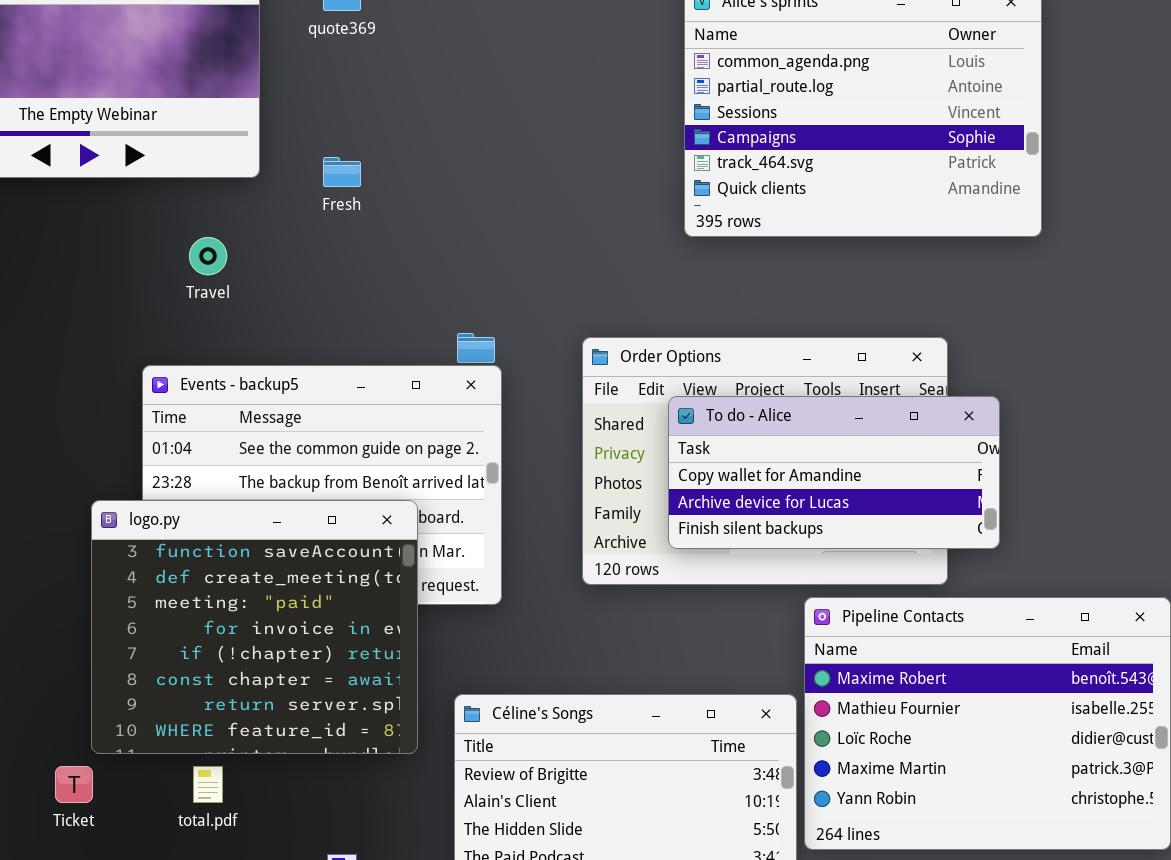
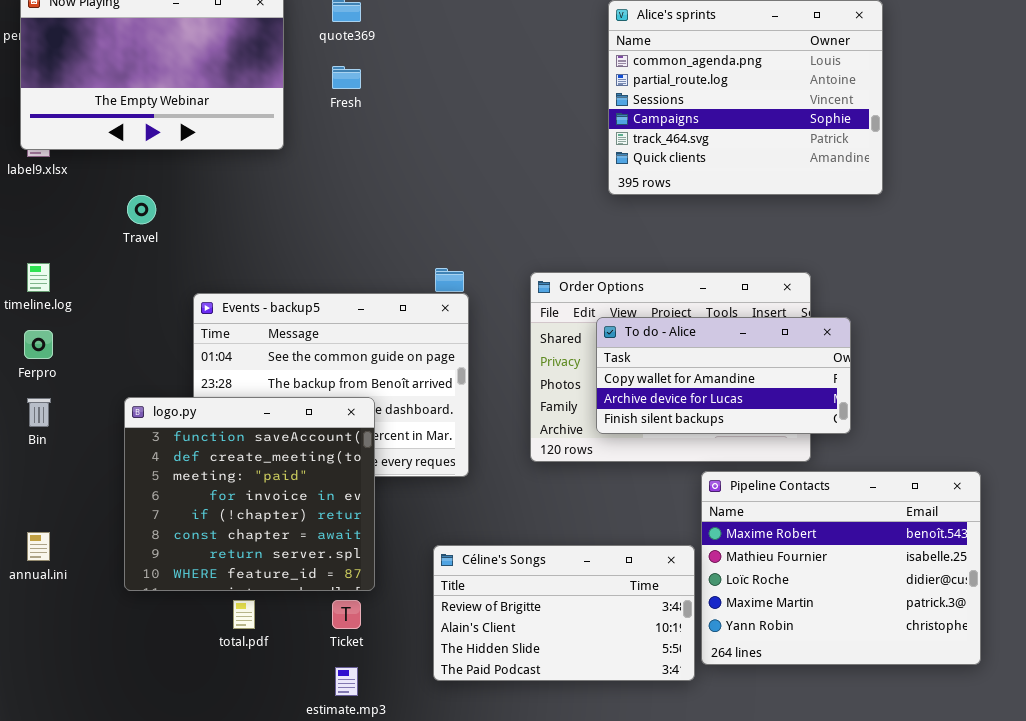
Fresh: [323,157,361,187] -> [332,66,361,89], moved
Travel: [189,237,227,275] -> [127,195,156,224], moved
logo.py: [91,500,418,754] -> [124,397,375,591], moved
Ticket: [55,766,93,803] -> [332,600,361,629], moved

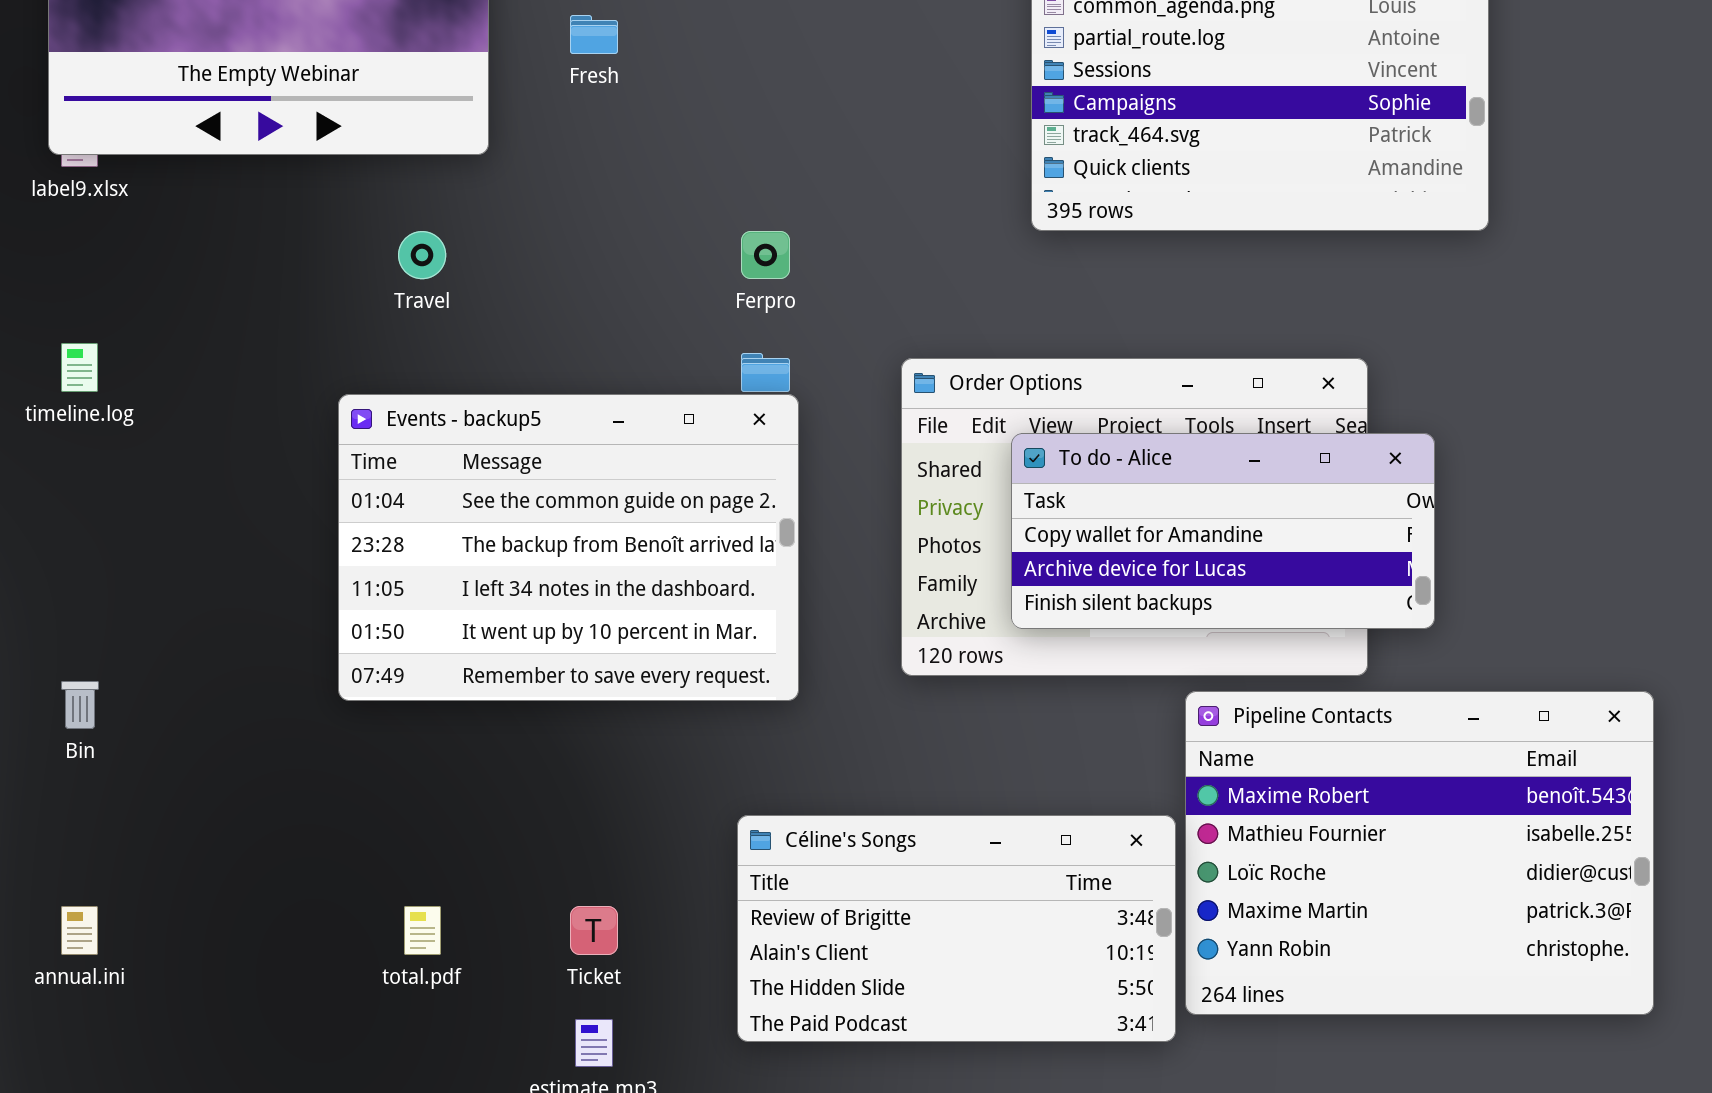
Travel: [127,195,156,224] -> [398,231,446,279], moved
Ferpro: [24,330,53,359] -> [741,231,790,279], moved
logo.py: [124,397,375,591] -> none, closed
Bin: [27,398,51,427] -> [61,681,99,729], moved
annual.ini: [27,532,50,561] -> [61,906,98,955], moved

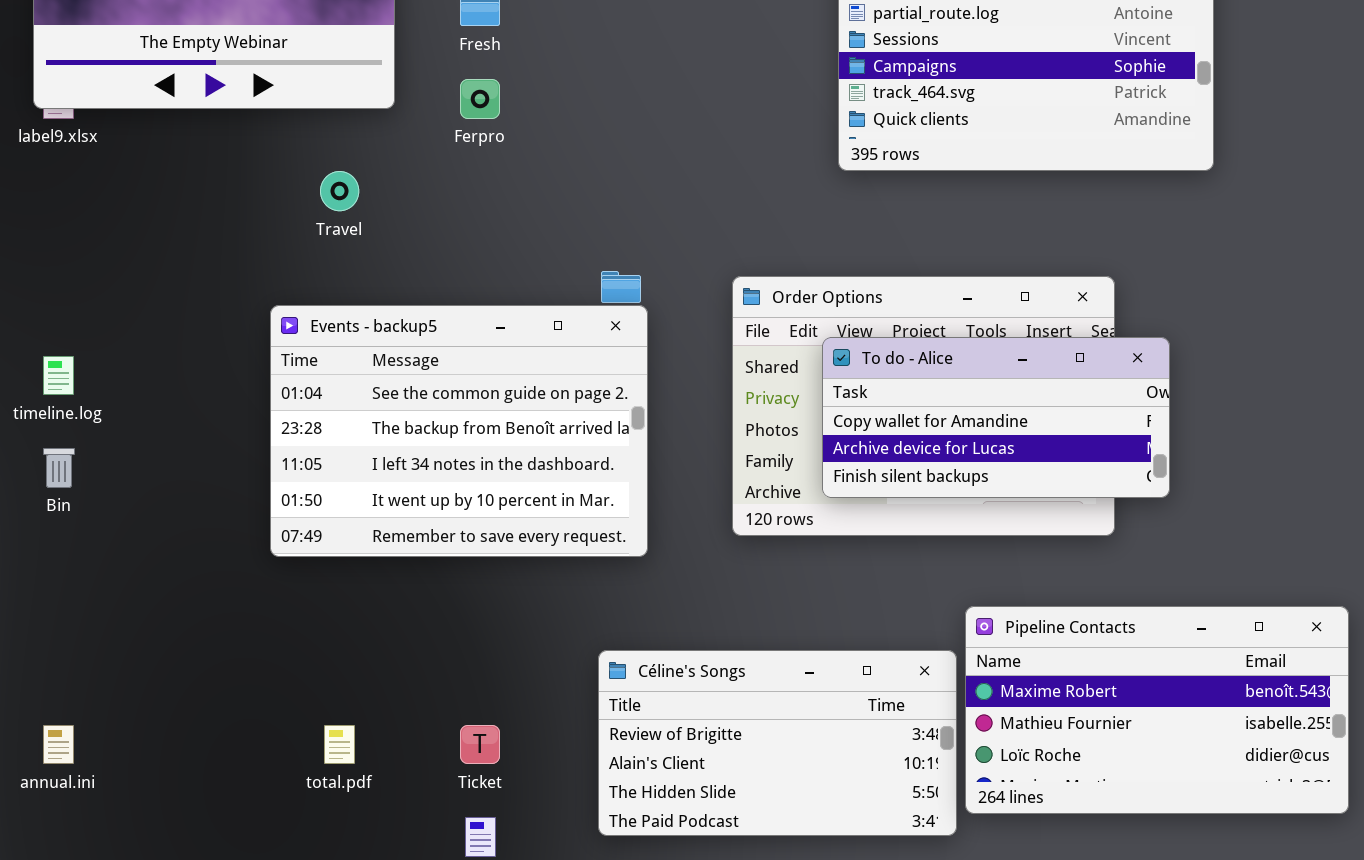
Ferpro: [741,231,790,279] -> [460,79,500,119], moved
timeline.log: [61,343,98,392] -> [43,356,74,395], moved
Bin: [61,681,99,729] -> [43,448,75,488], moved
Pipeline Contacts: [1185,691,1654,1015] -> [965,606,1349,814], resized

